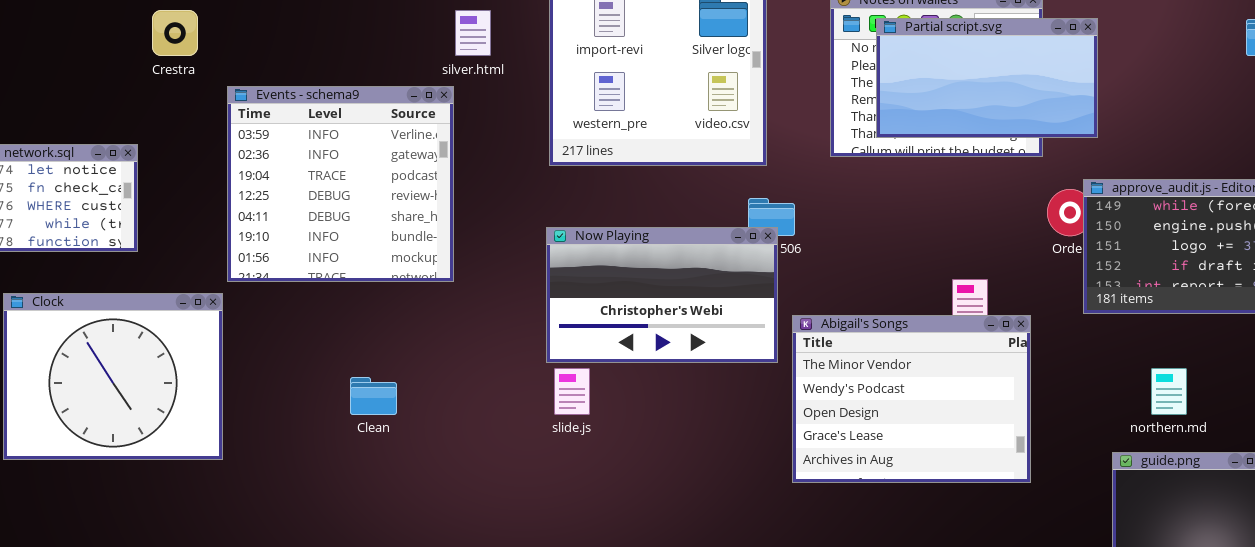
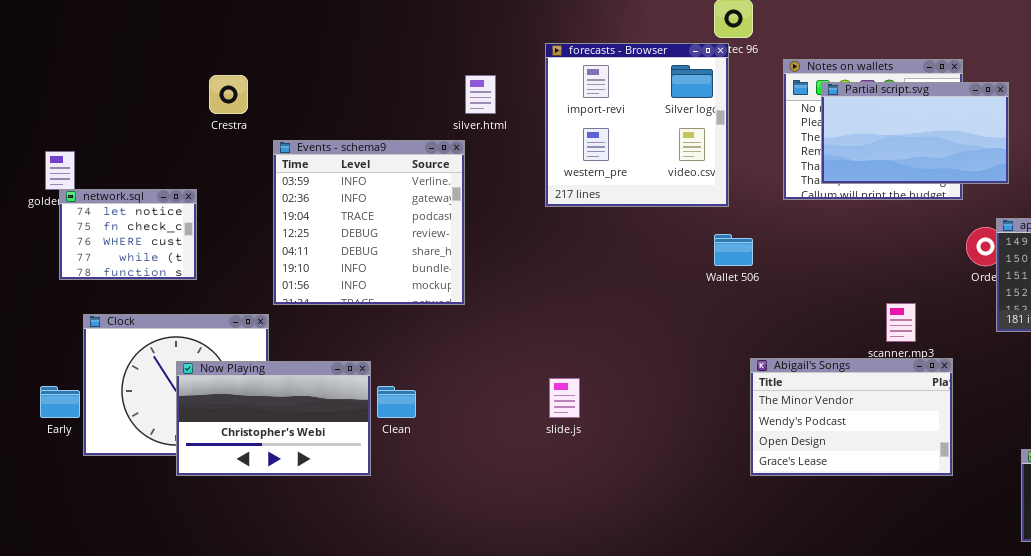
Now Playing: [546,227,778,363] -> [176,361,371,476], moved
Abigail's Songs: [792,315,1031,483] -> [750,358,953,476], resized

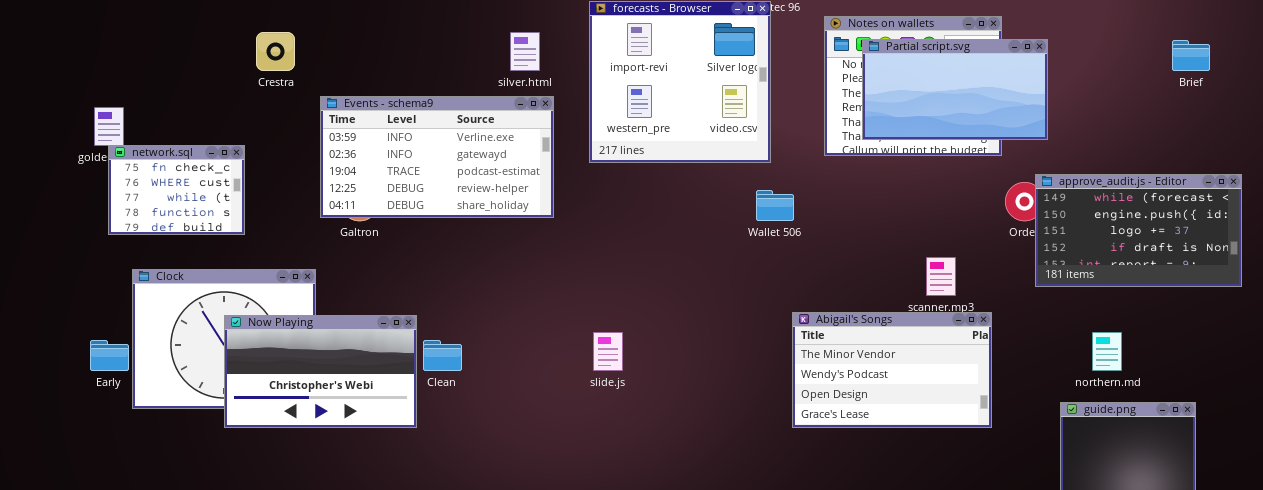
Events - schema9: [273,140,465,305] -> [320,96,554,218], resized
network.sql: [59,189,197,280] -> [108,145,245,235], scrolled down 1 row

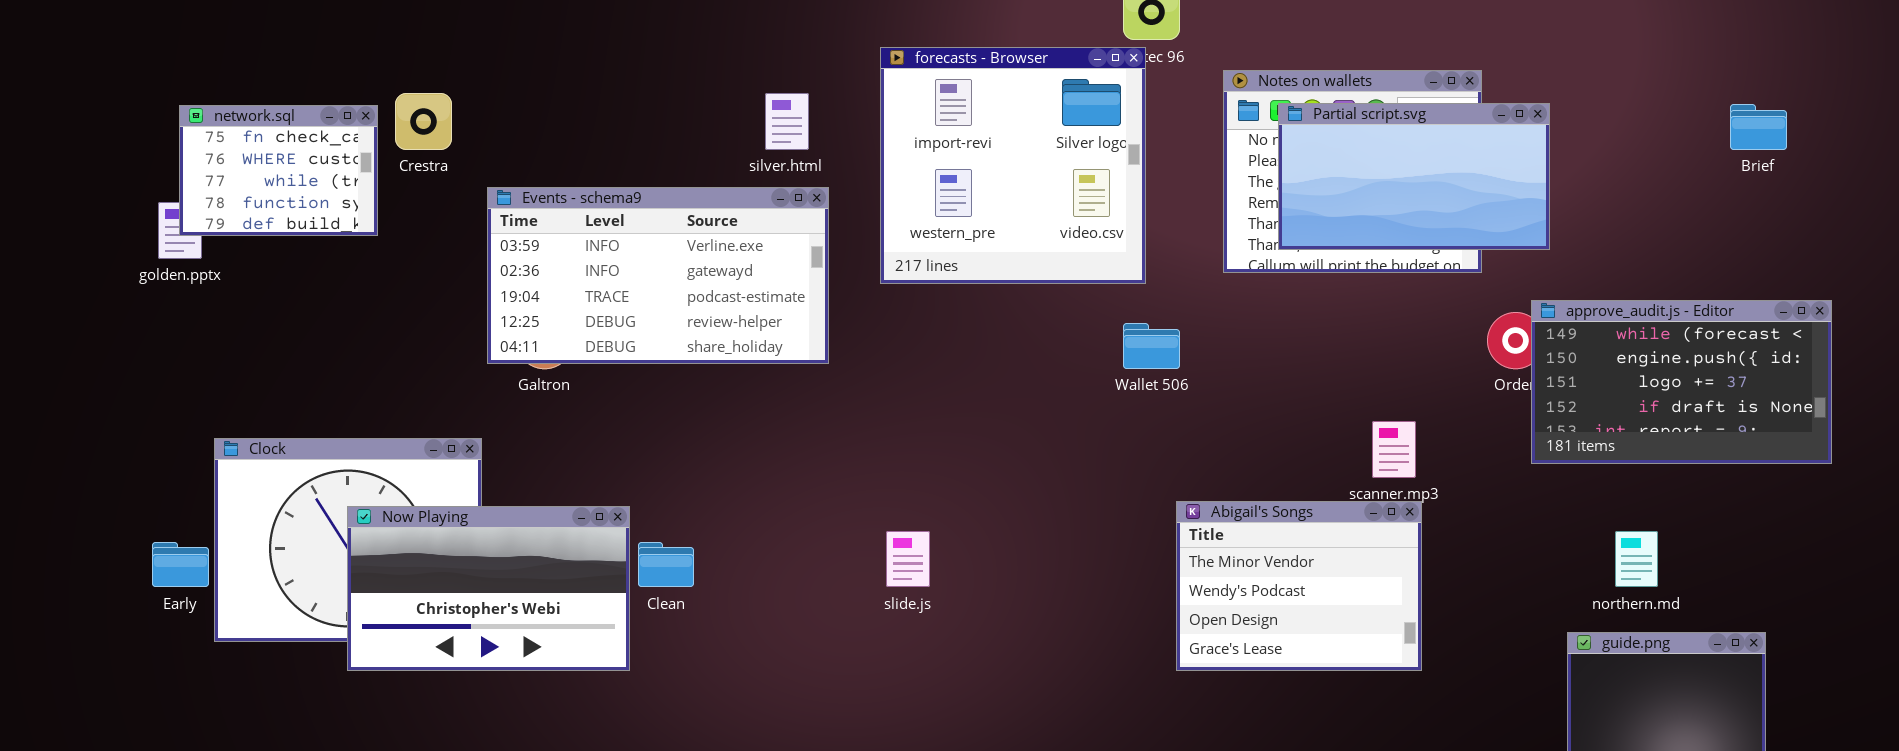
network.sql: [108,145,245,235] -> [179,105,378,236], moved
Abigail's Songs: [792,312,992,428] -> [1176,501,1422,671], resized

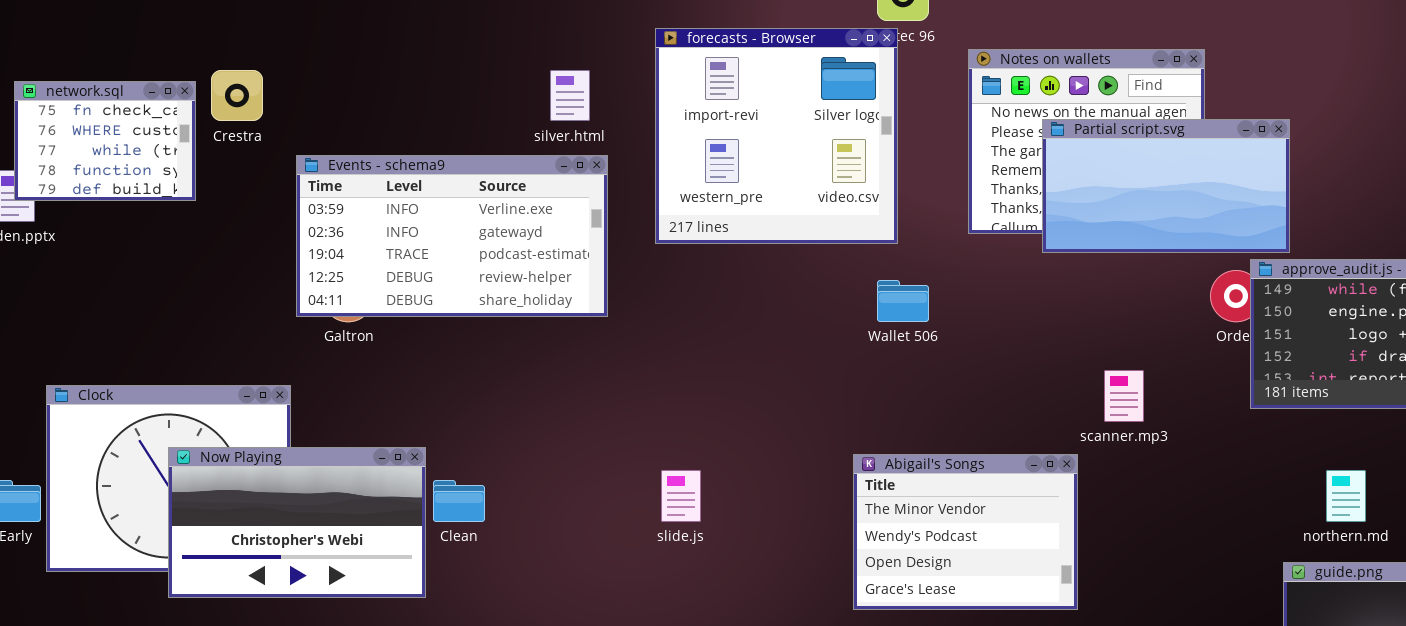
Partial script.svg: [1278,103,1550,250] -> [1042,119,1290,253], moved
Abigail's Songs: [1176,501,1422,671] -> [853,454,1078,610], moved

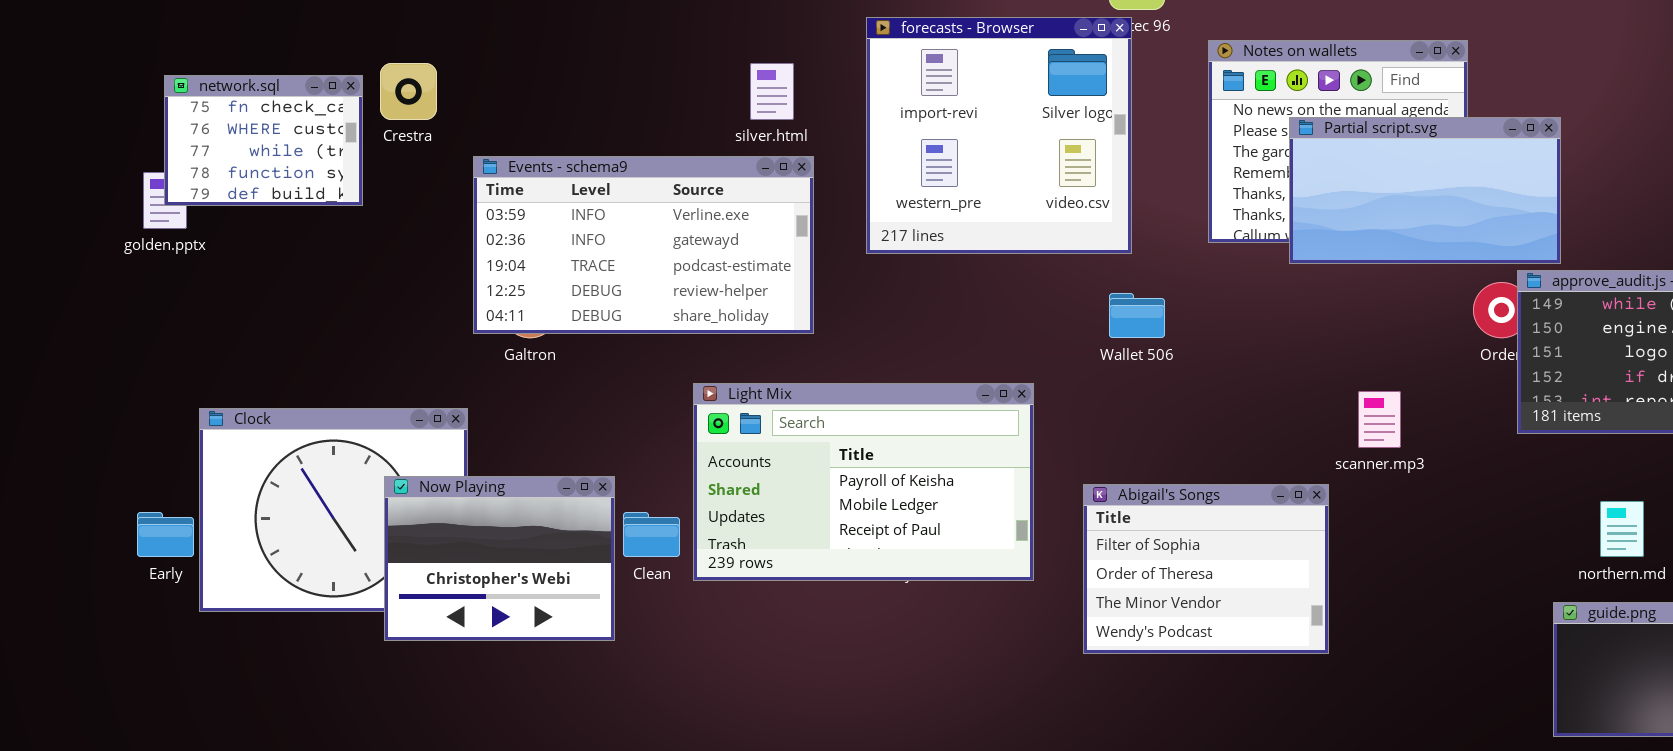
Light Mix: none -> [693,383,1034,581], opened
Now Playing: [168,447,426,598] -> [384,476,615,641], resized
Abigail's Songs: [853,454,1078,610] -> [1083,484,1329,654], scrolled up 2 rows

